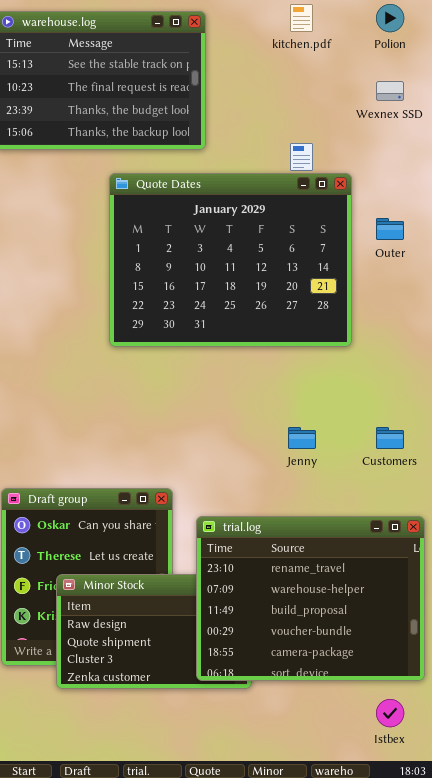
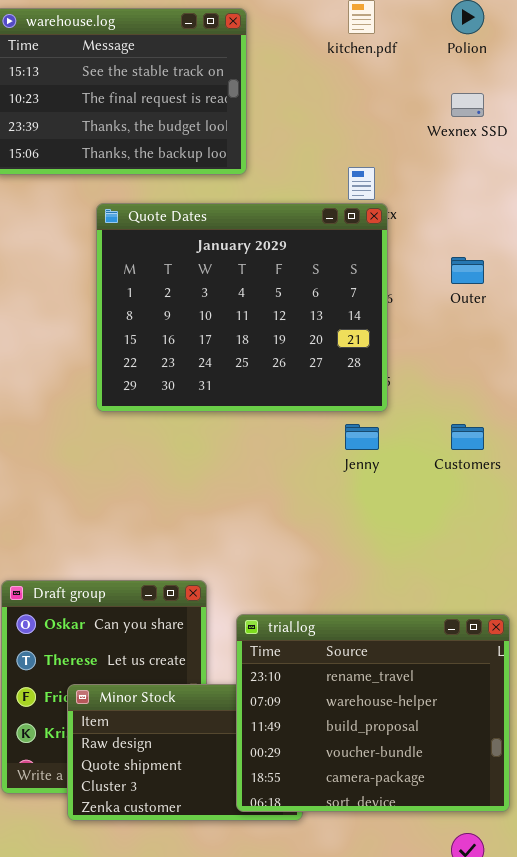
Quote Dates: [109,173,352,347] -> [96,203,388,412], moved
Jenny: [288,427,316,449] -> [345,424,379,450], moved
Customers: [376,427,404,449] -> [451,424,484,450], moved

